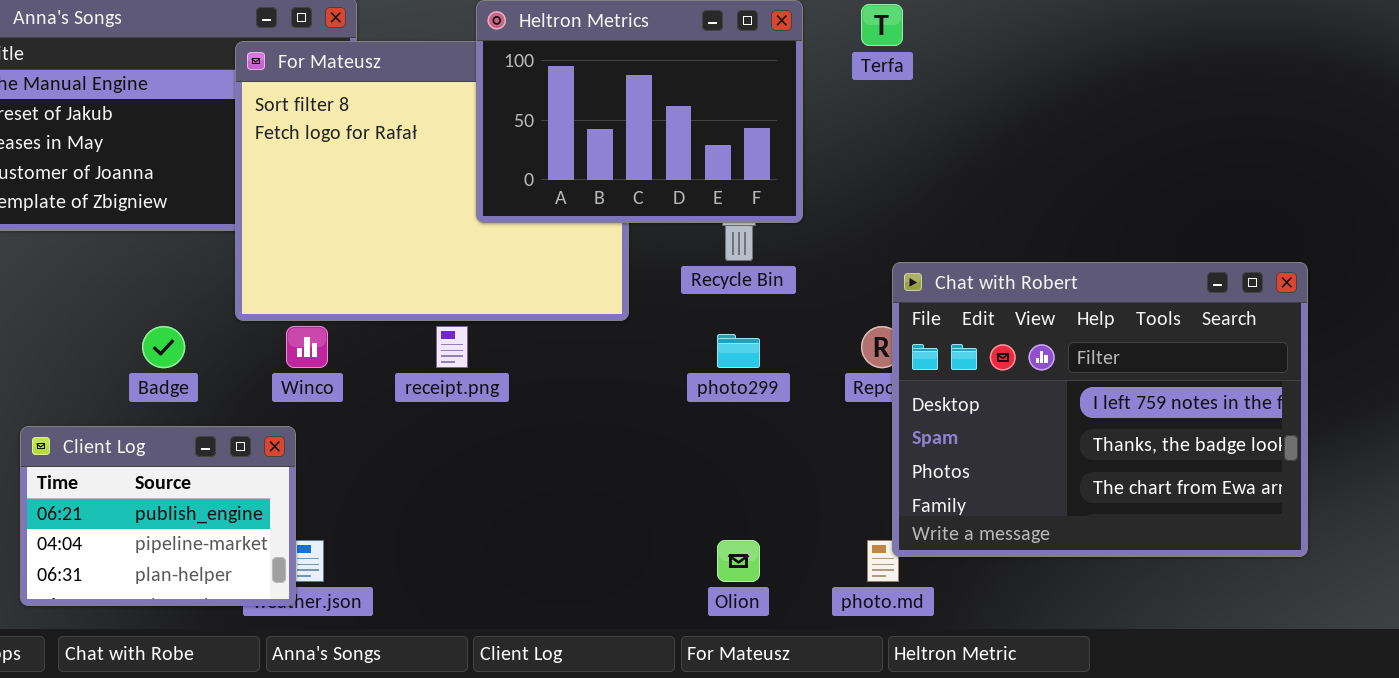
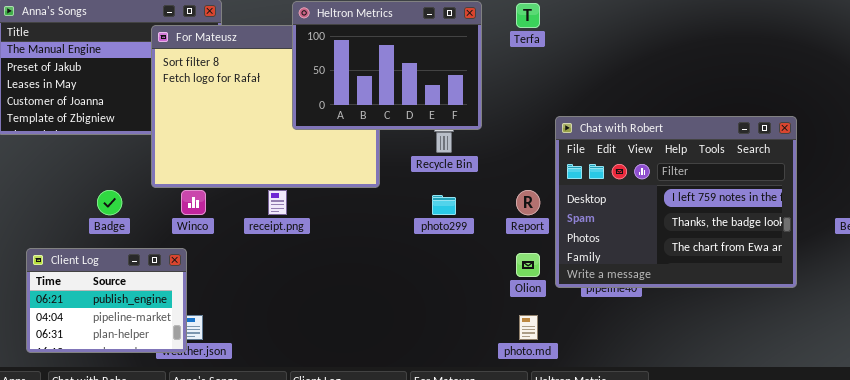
Chat with Robert: [892,262,1308,557] -> [555,116,797,288], moved
Olion: [717,540,760,582] -> [516,253,540,277], moved

